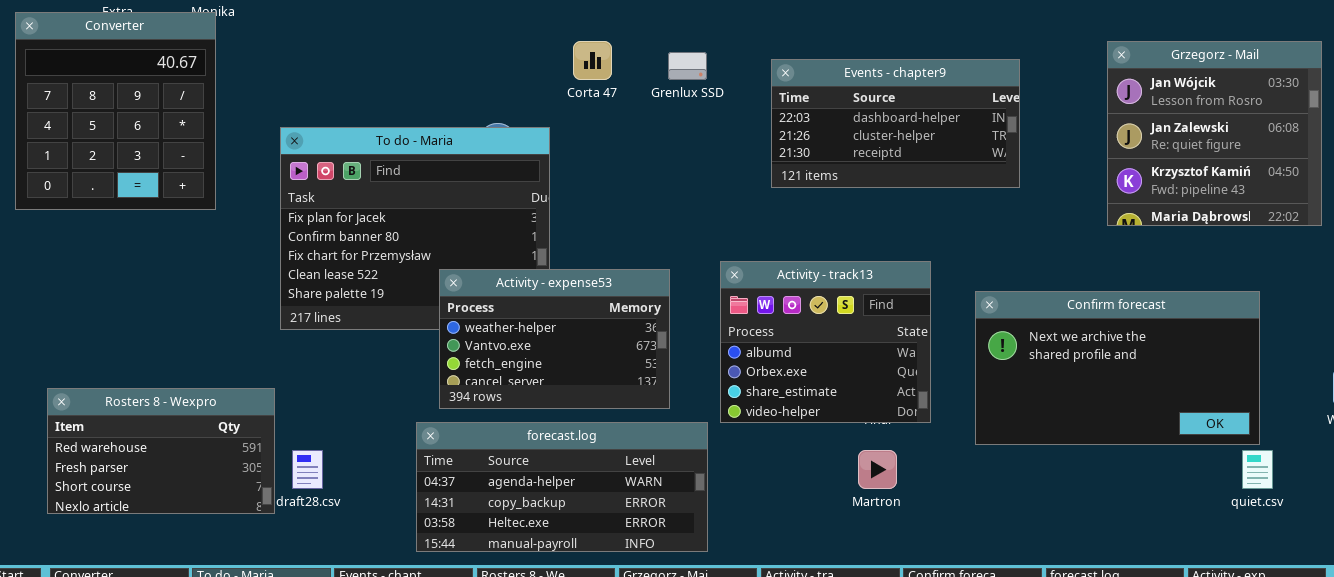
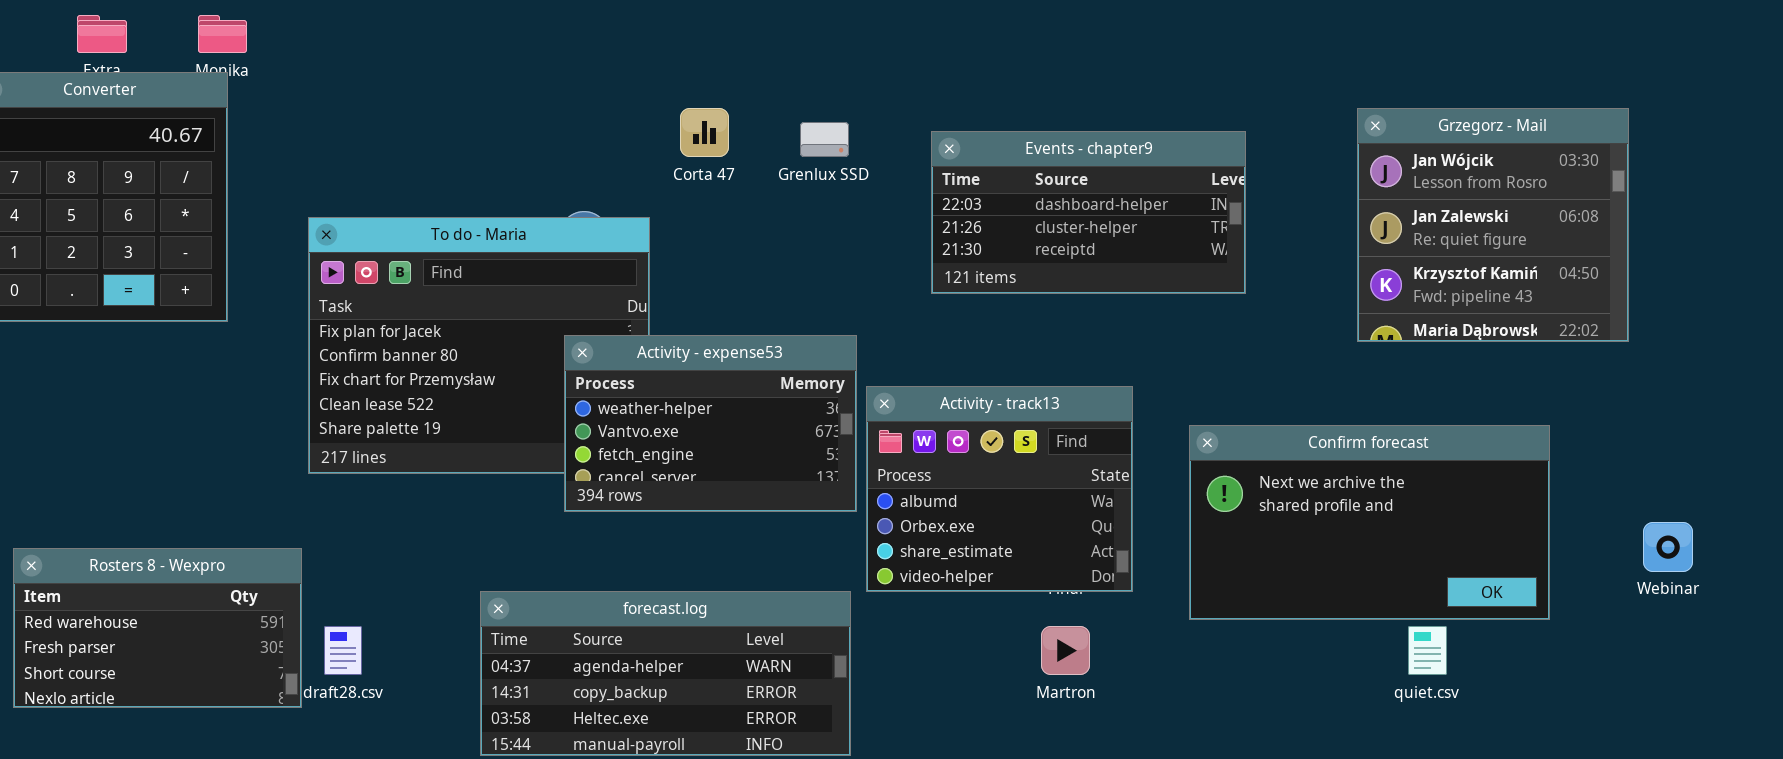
Activity - expense53: [439,269,670,409] -> [564,335,857,512], moved
quiet.csv: [1242,450,1273,489] -> [1408,626,1447,675], moved

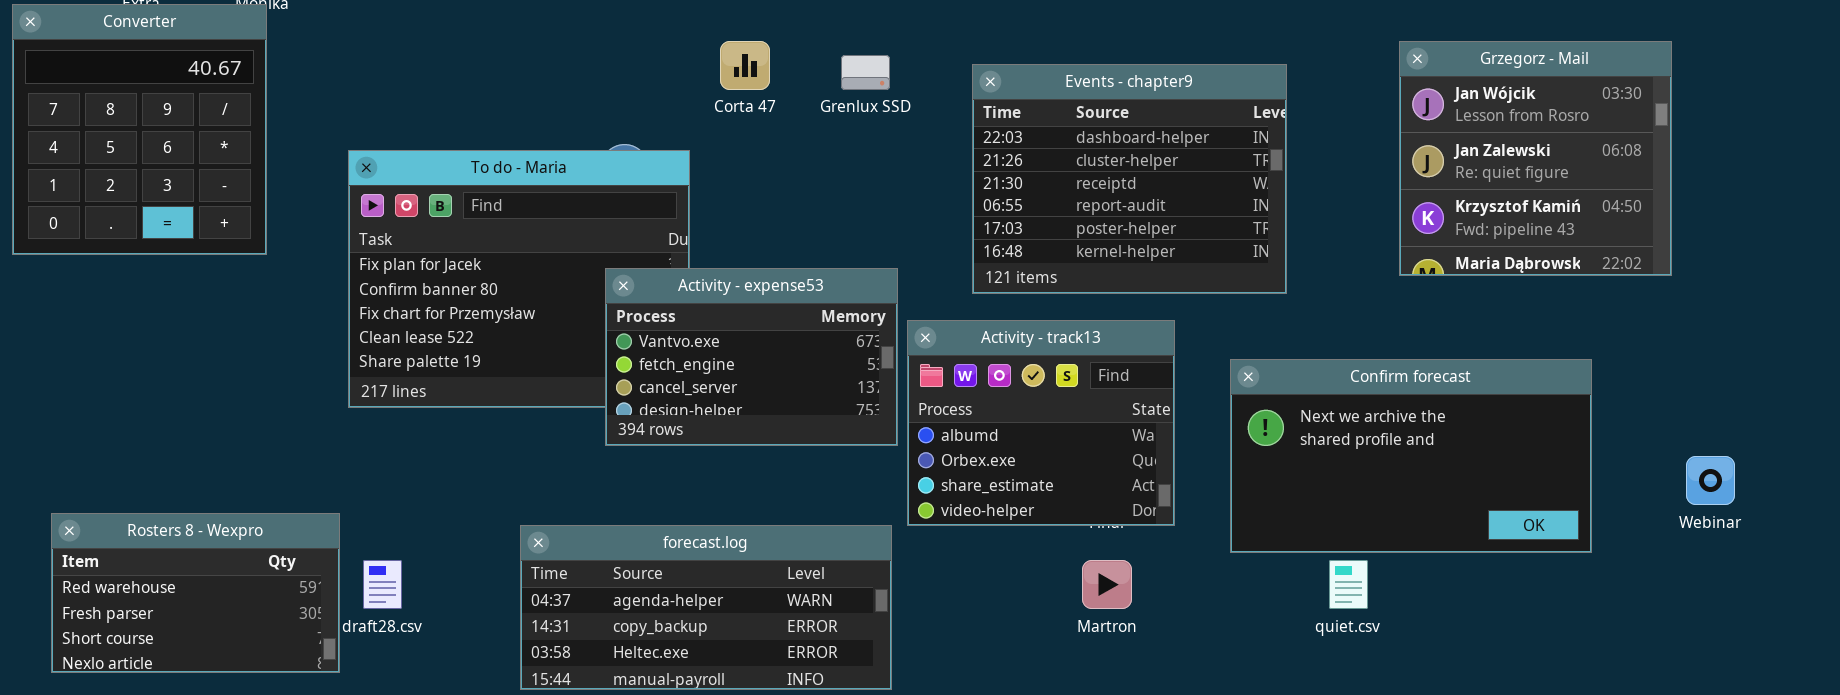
Events - chapter9: [931,131,1246,294] -> [972,64,1287,294], resized
Activity - expense53: [564,335,857,512] -> [605,268,898,446], scrolled down 1 row
Rosters 8 - Wexpro: [13,548,302,708] -> [51,513,340,673], moved
quiet.csv: [1408,626,1447,675] -> [1329,560,1368,609], moved

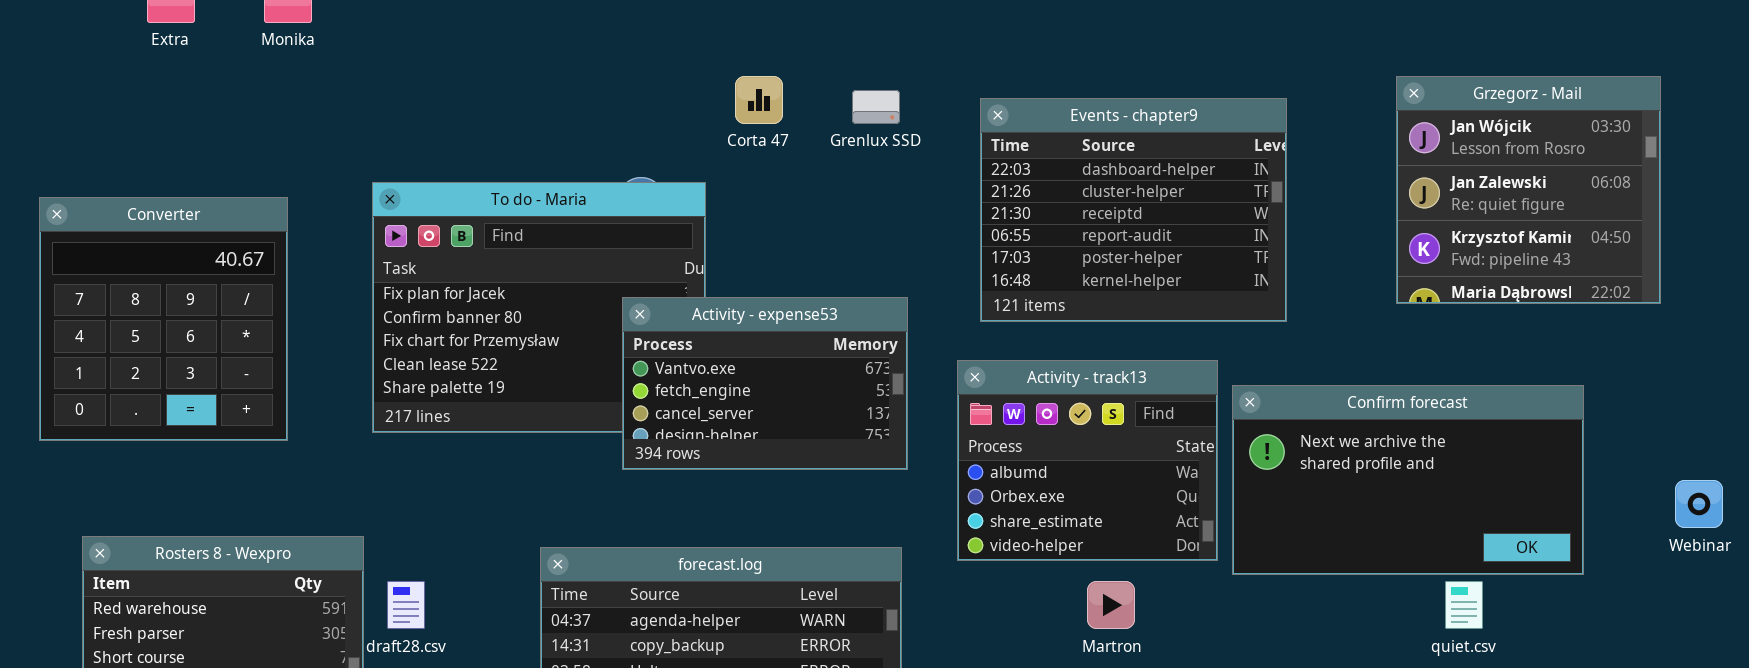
Converter: [12,4,267,255] -> [39,197,288,441], moved
Activity - track13: [907,320,1175,526] -> [957,360,1218,561], moved
quiet.csv: [1329,560,1368,609] -> [1445,581,1483,629], moved

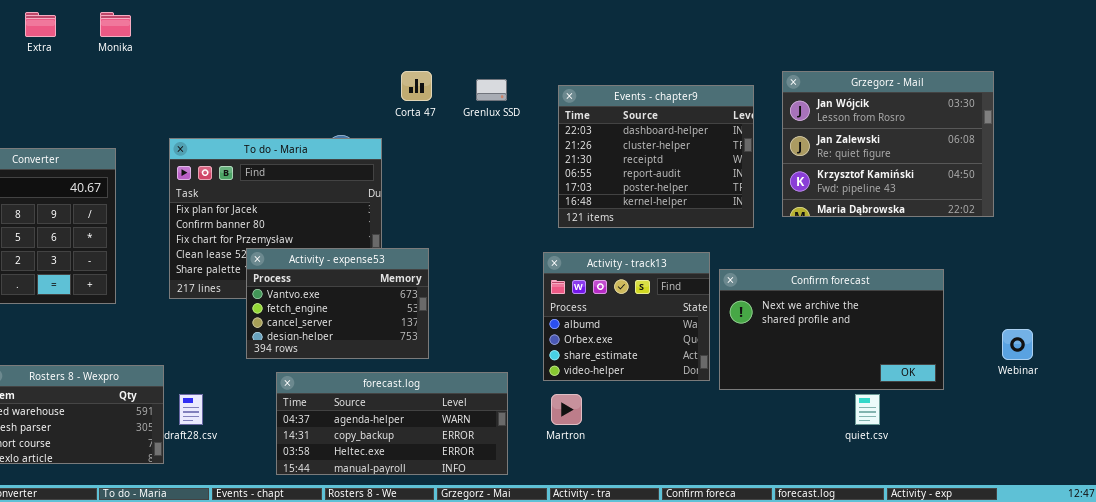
Grzegorz - Mail: [1396,76,1661,304] -> [782,71,994,217], resized
Activity - expense53: [622,297,908,470] -> [246,248,429,359], moved
Martron: [1087,581,1135,629] -> [551,394,582,425], moved

